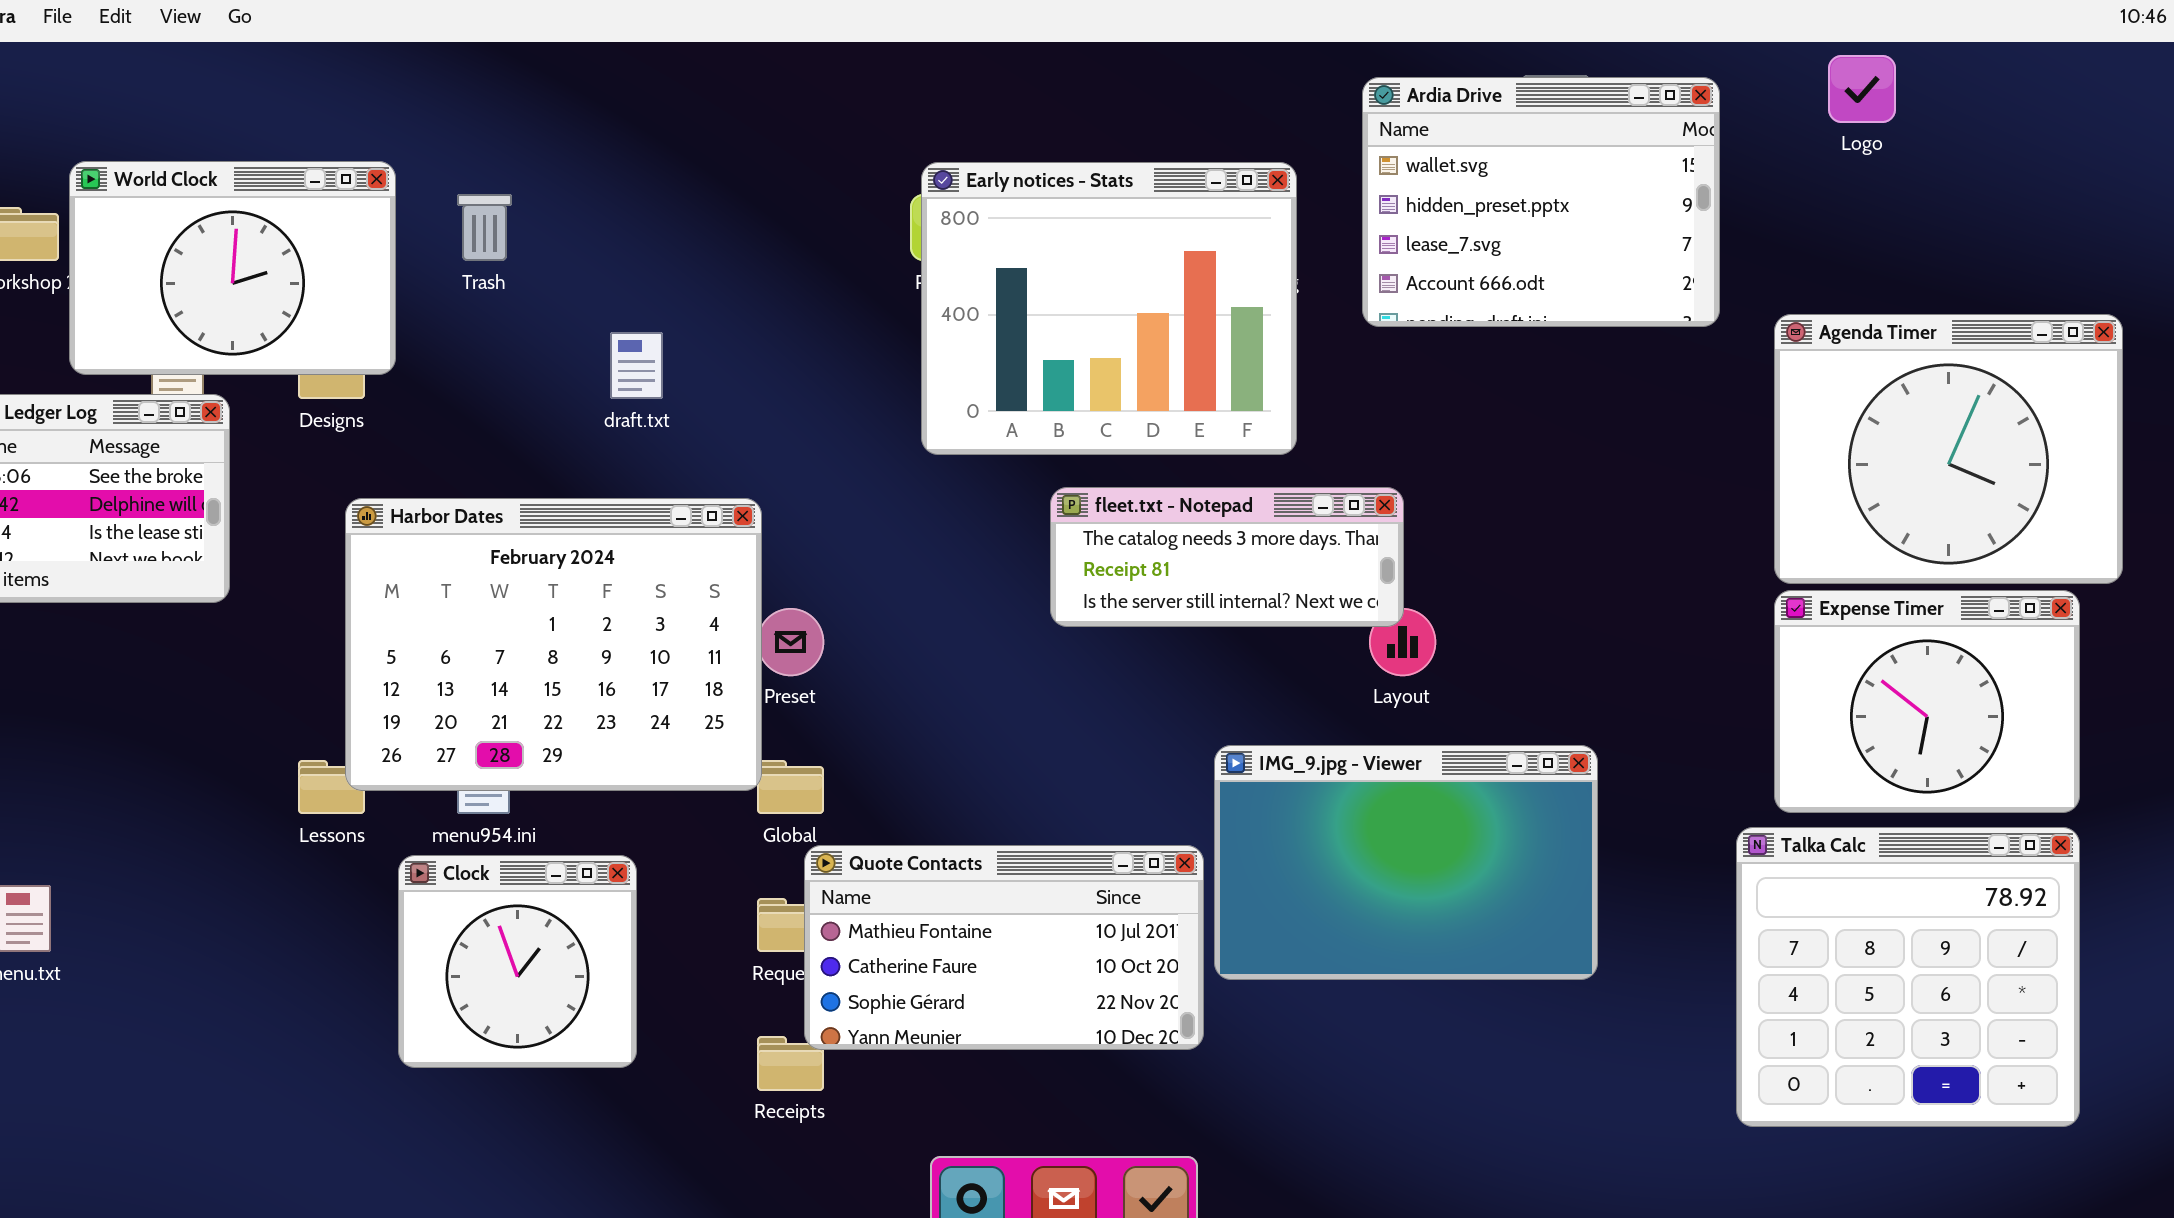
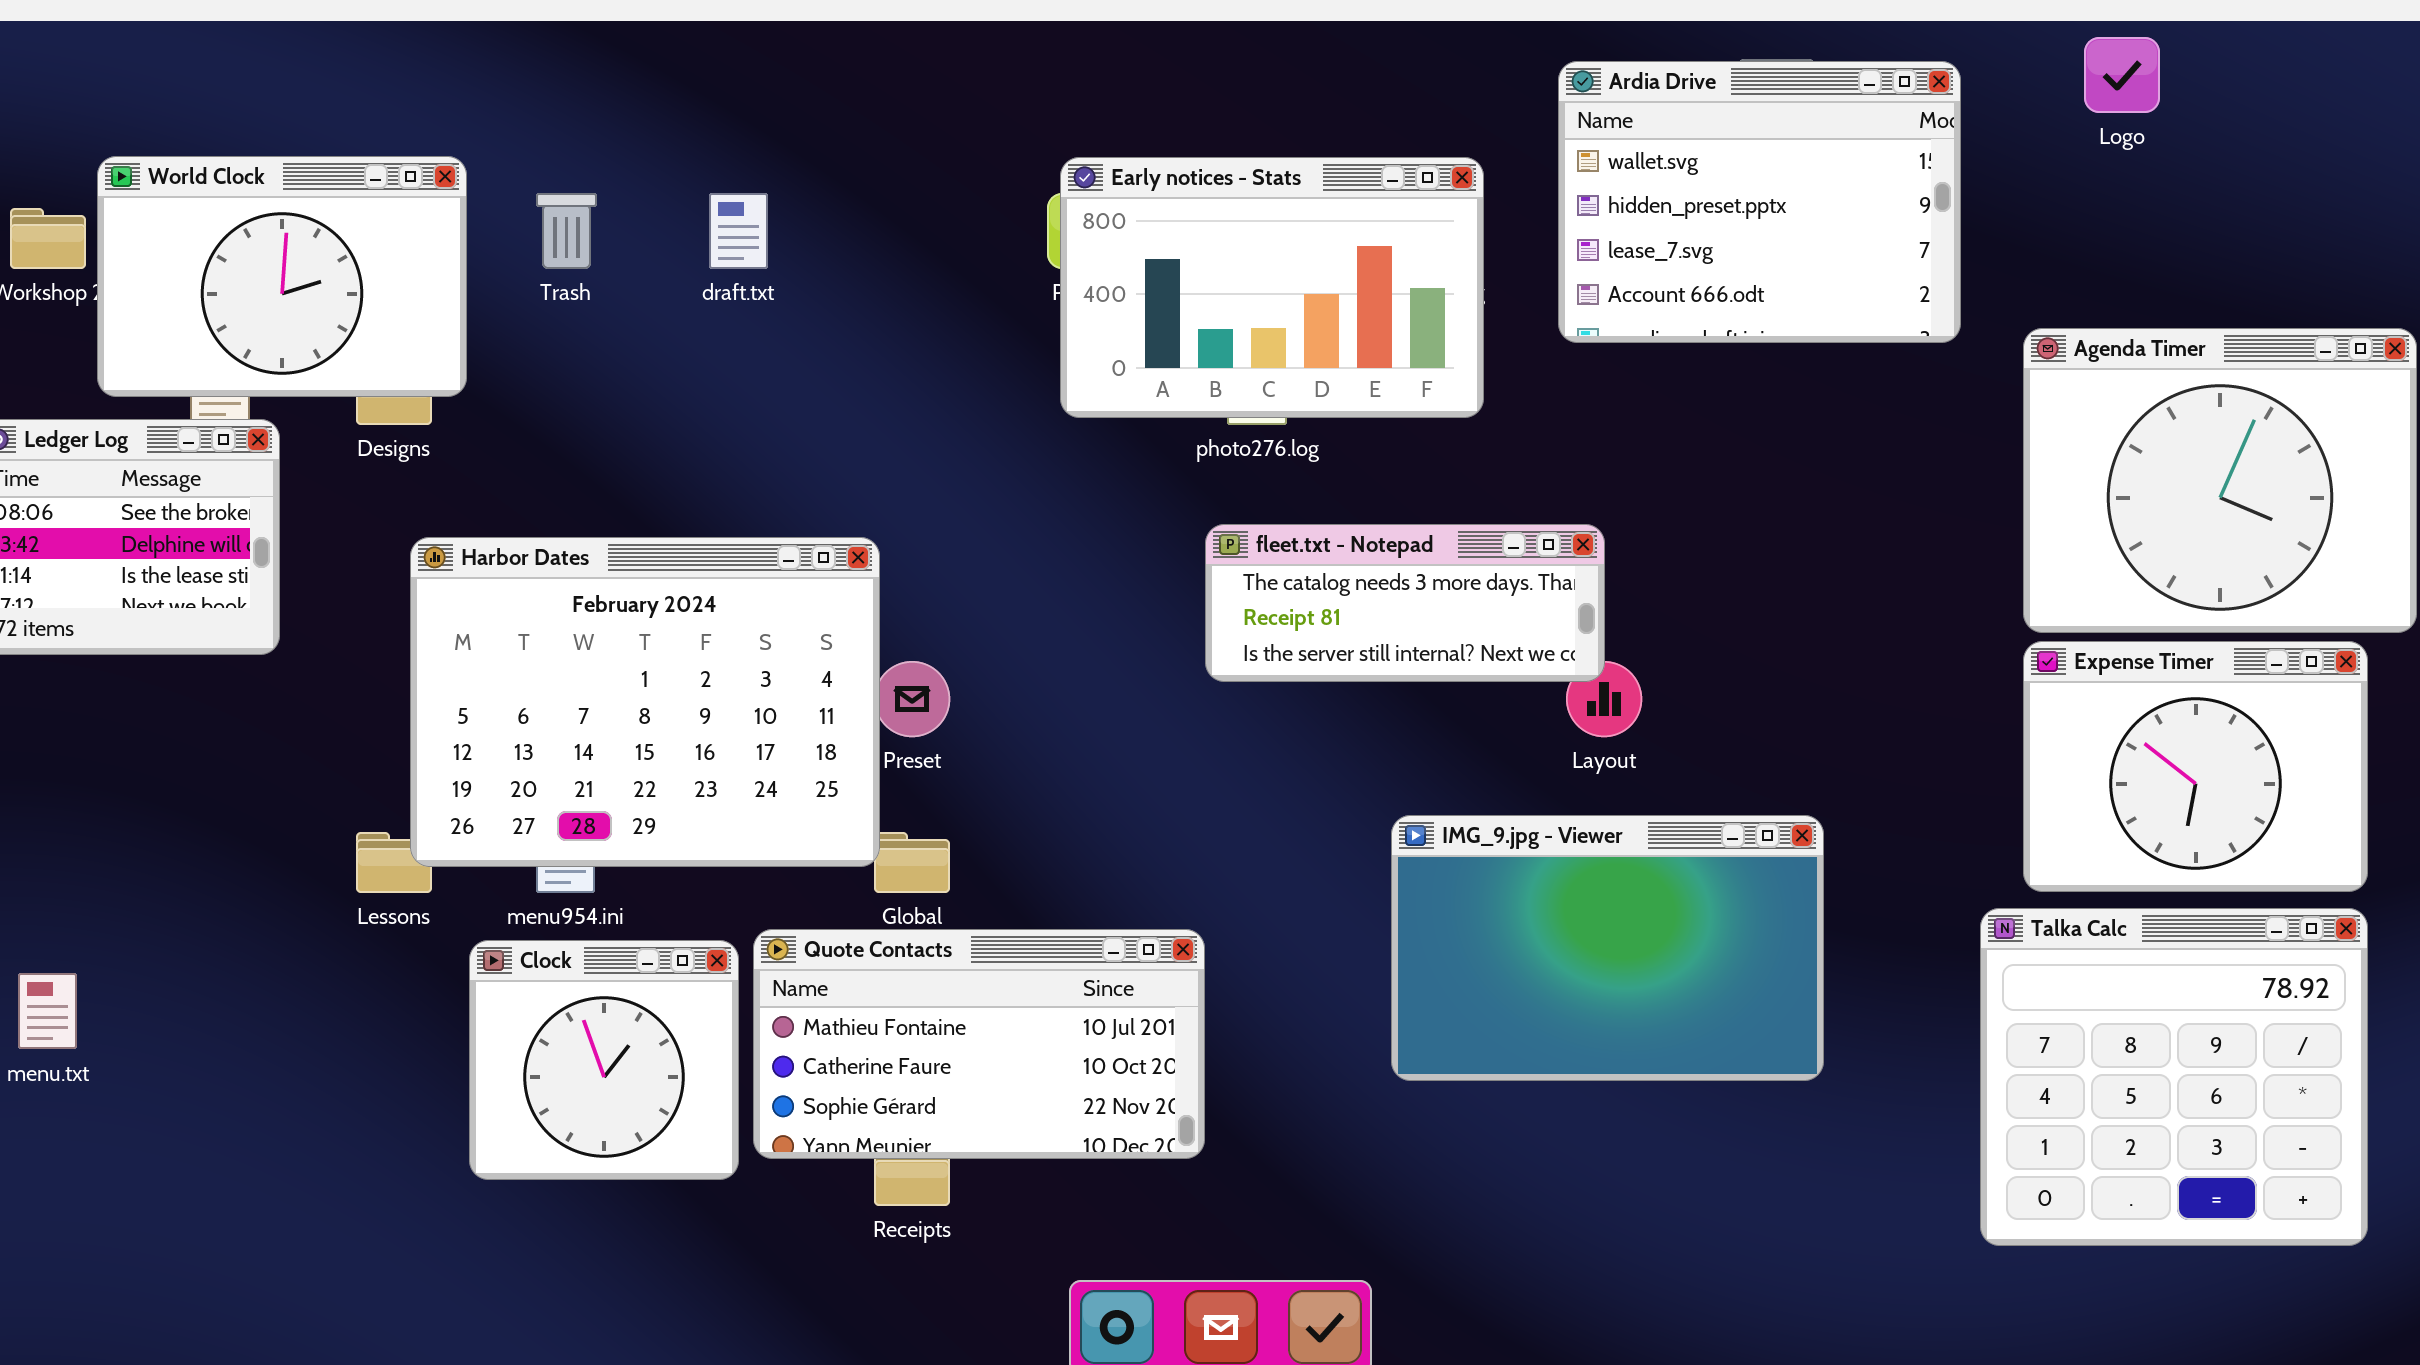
Early notices - Stats: [921,162,1297,455] -> [1060,157,1484,418], resized
draft.txt: [610,332,663,399] -> [709,193,768,269], moved
Quote Contacts: [804,845,1204,1050] -> [753,929,1205,1159], moved

